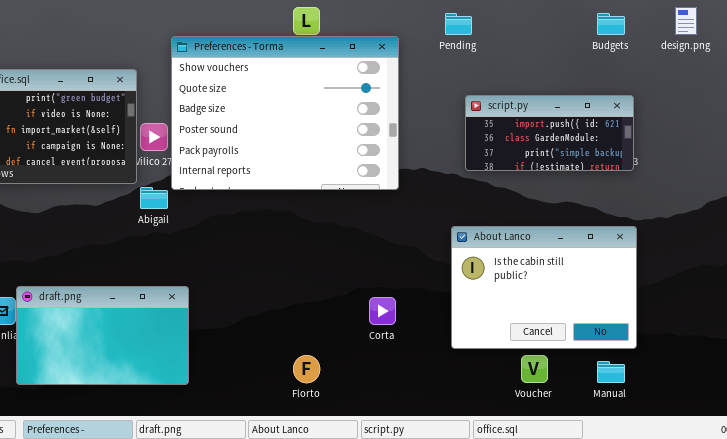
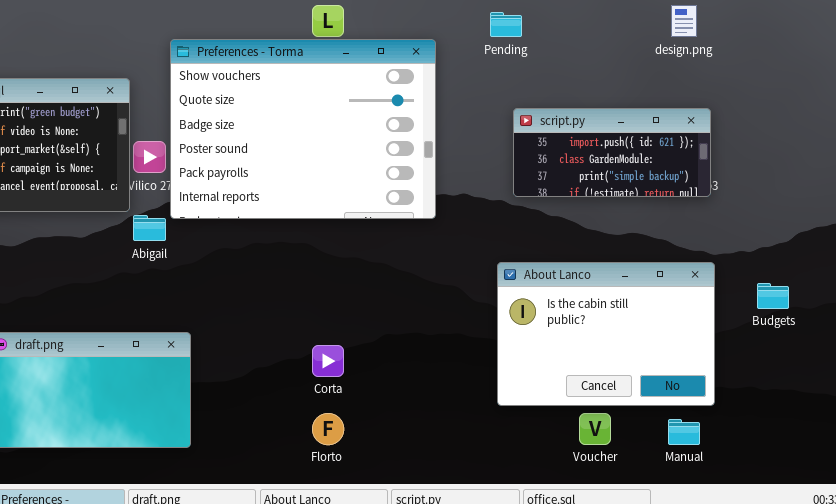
design.png: [675,7,697,35] -> [671,5,697,37], moved
Budgets: [597,13,625,35] -> [757,283,789,309], moved
Corta: [369,297,396,325] -> [312,345,344,377], moved

